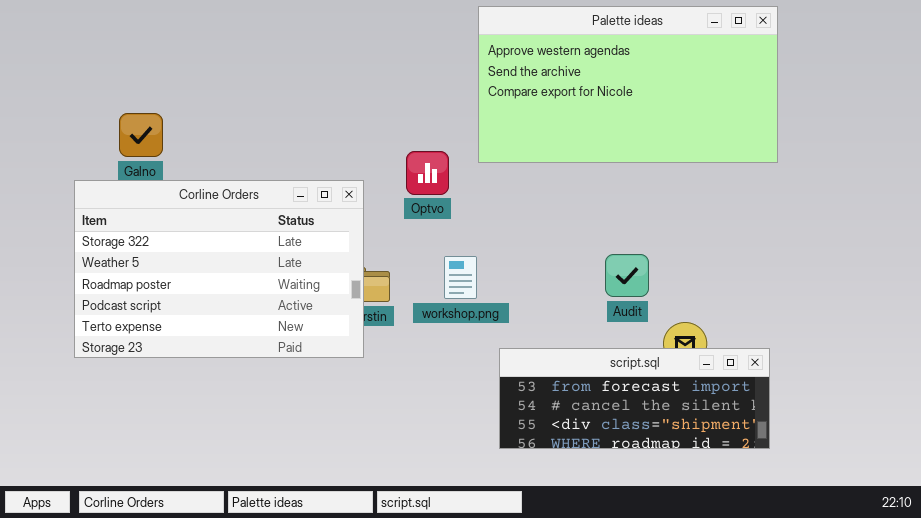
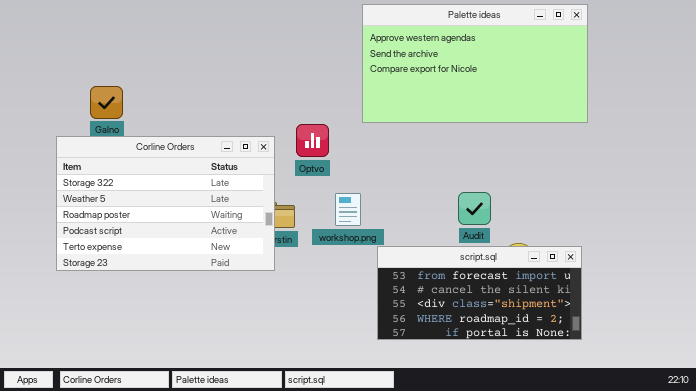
Optvo: [406,151,449,195] -> [296,124,329,157], moved
script.sql: [499,348,770,449] -> [377,246,582,340], resized

